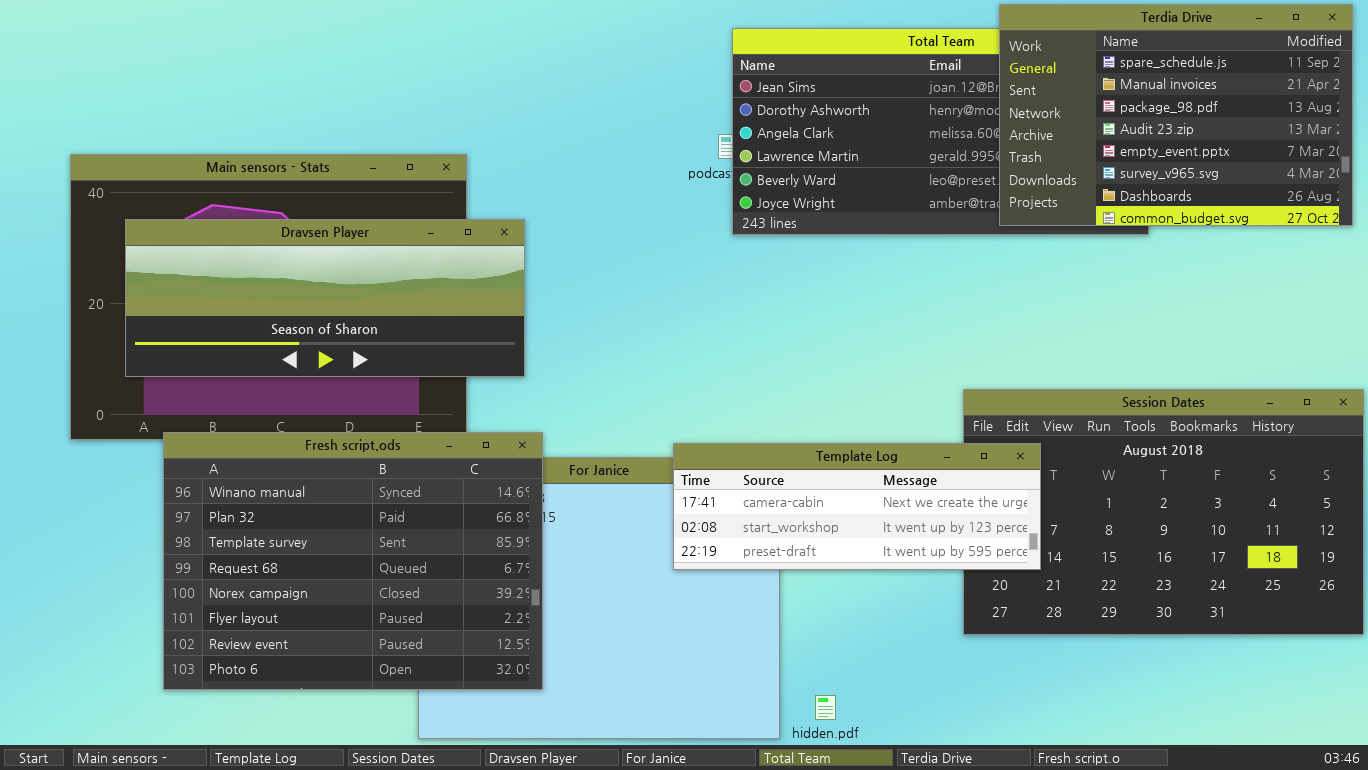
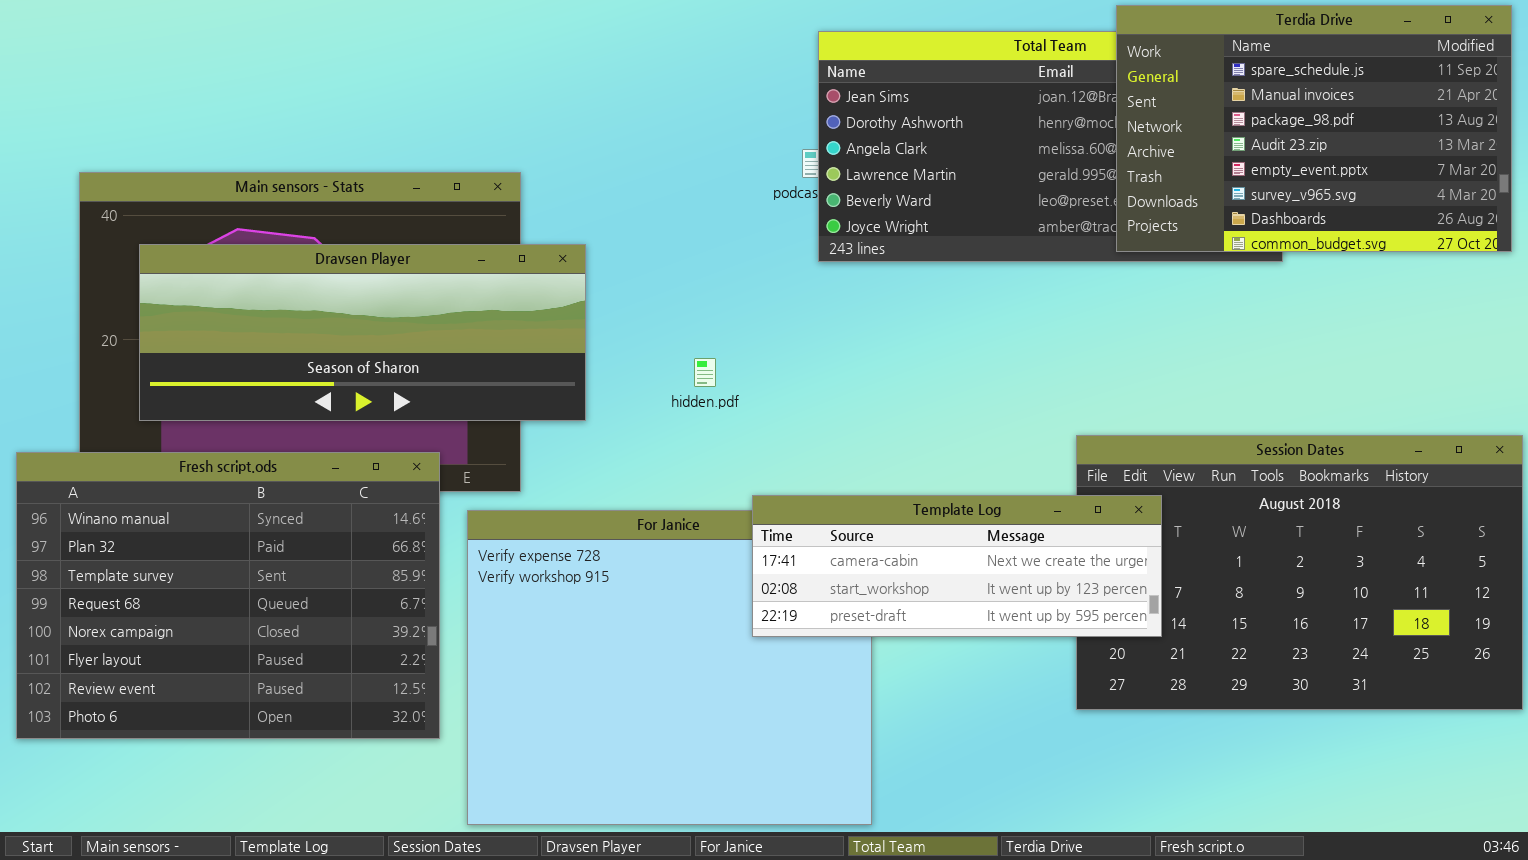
Fresh script.ods: [163,432,543,690] -> [16,452,440,739], moved
hidden.pdf: [815,695,836,720] -> [694,358,716,387], moved

